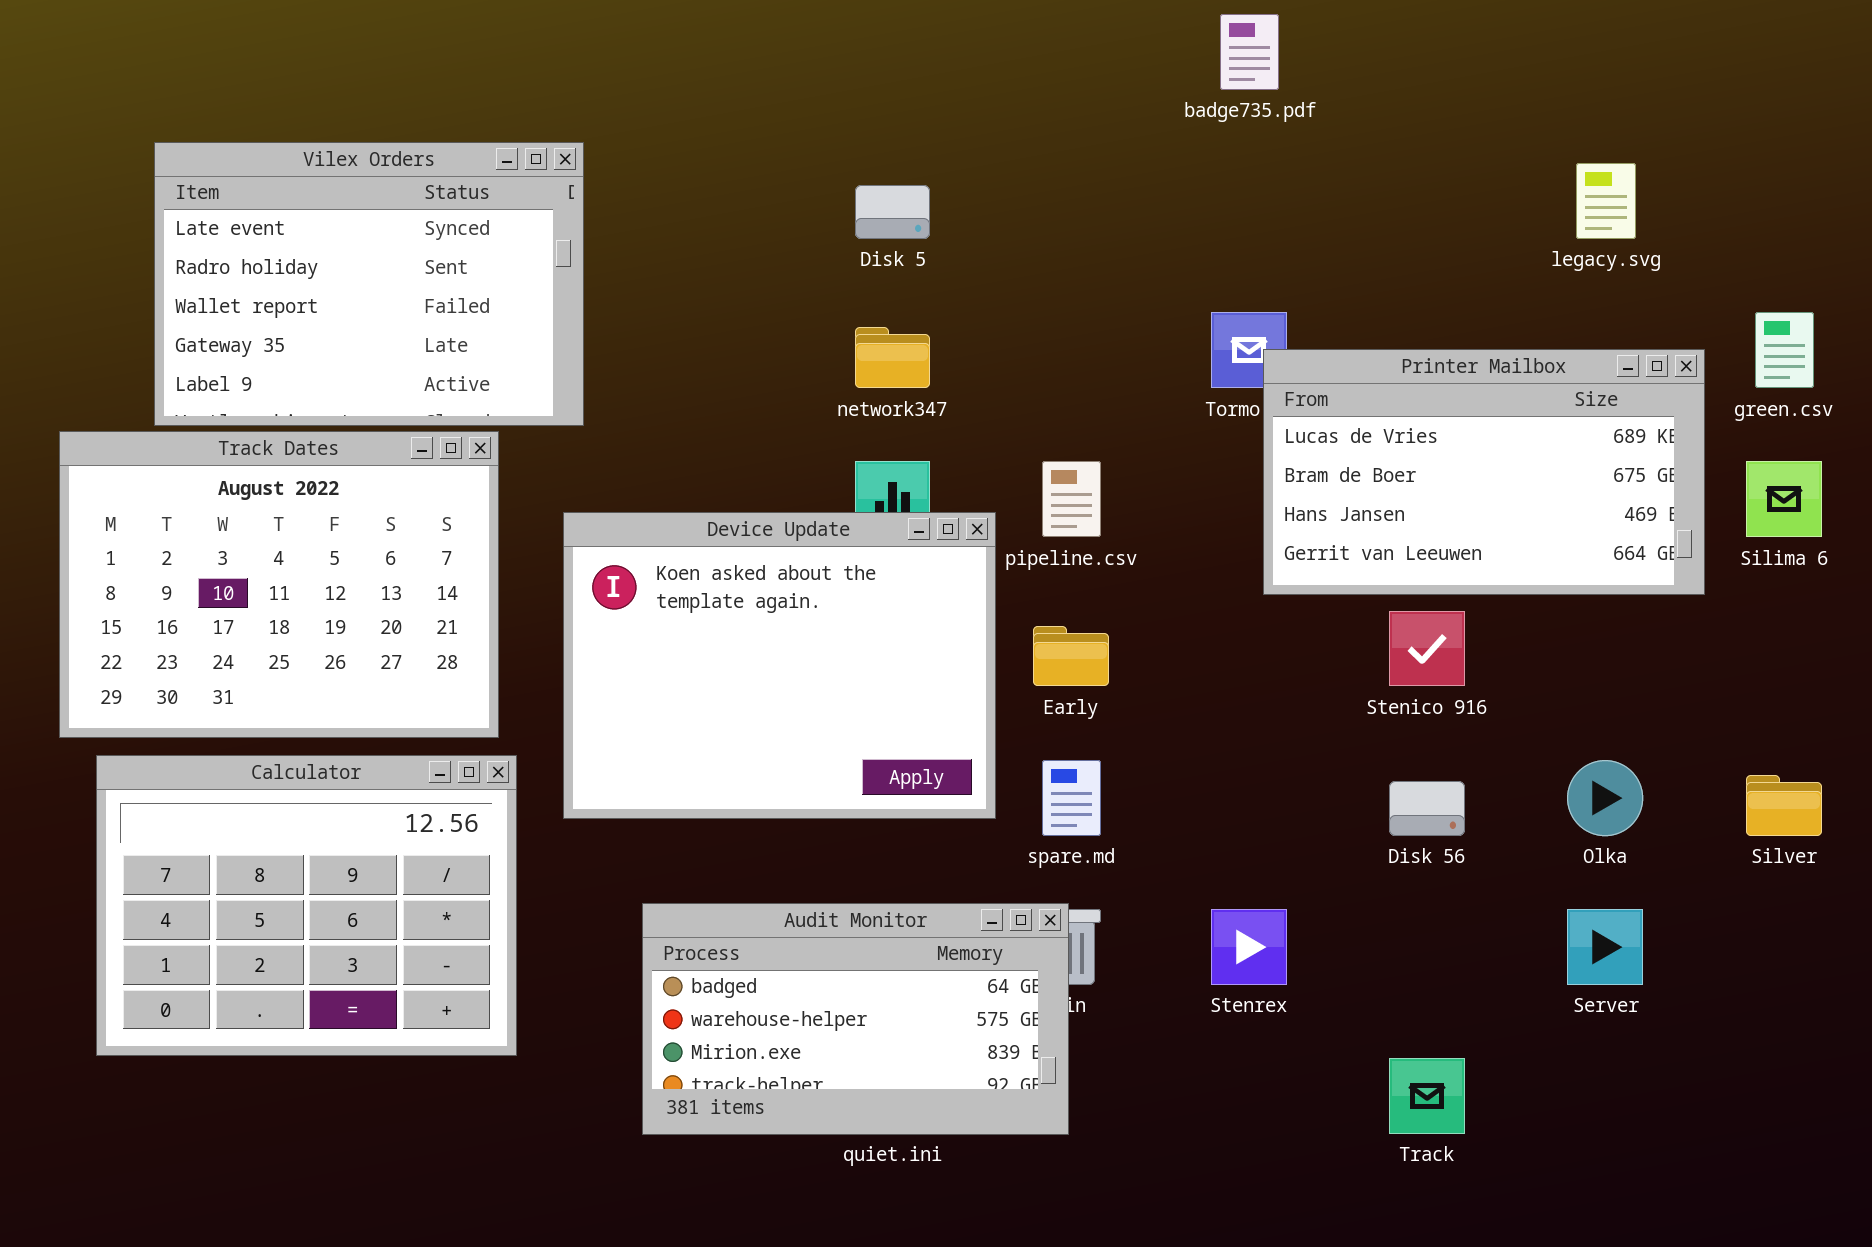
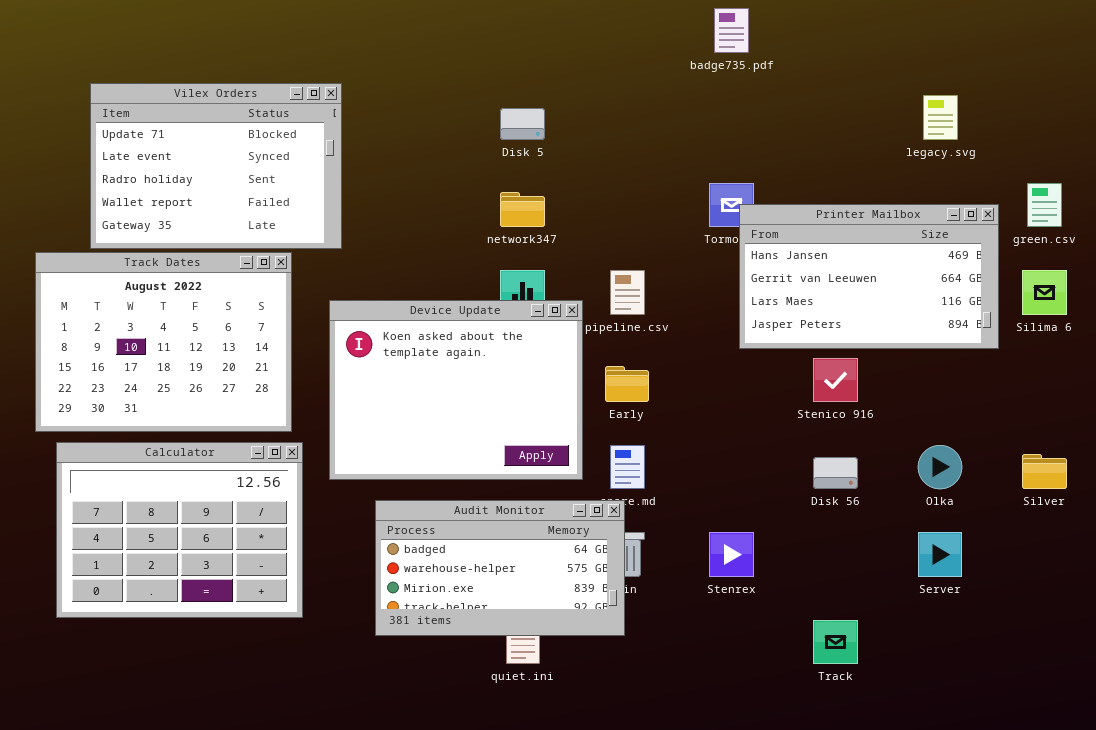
Vilex Orders: [154,142,584,426] -> [90,83,342,249], scrolled up 1 row
Printer Mailbox: [1263,349,1705,595] -> [739,204,999,349], scrolled down 2 rows
Audit Monitor: [642,903,1069,1135] -> [375,500,625,636], moved

